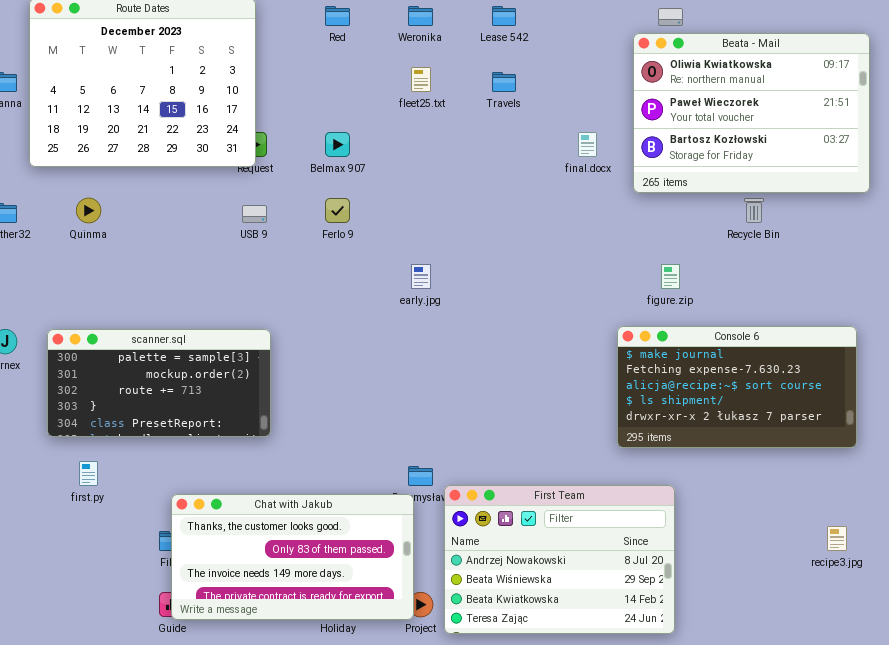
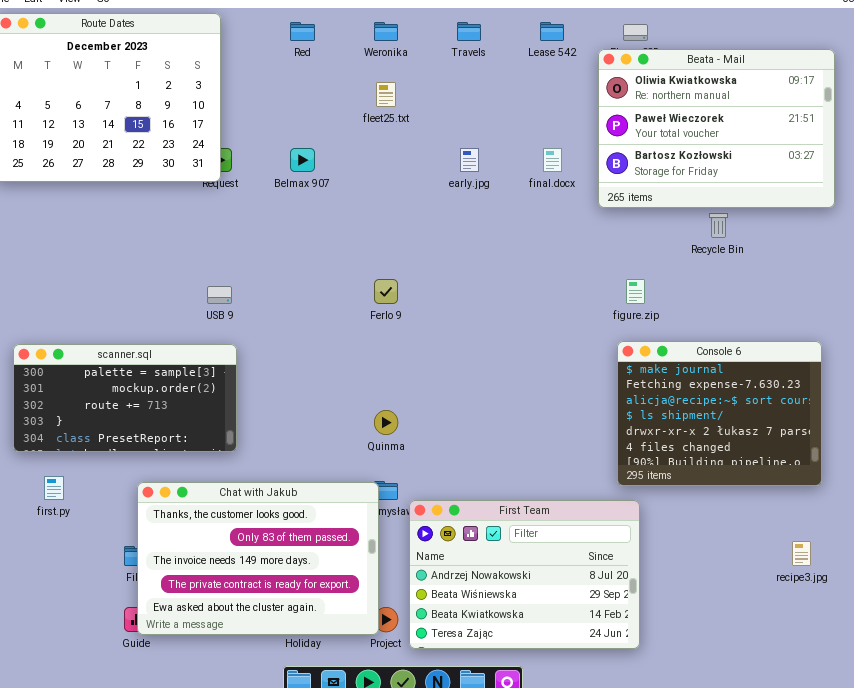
Lease 542: [492,6,516,26] -> [540,22,564,41], moved
Travels: [492,72,516,92] -> [457,22,481,41], moved
Quinma: [76,198,101,223] -> [374,410,398,435], moved
Ferlo 9: [325,198,350,223] -> [374,279,398,304], moved
USB 9: [242,205,267,223] -> [207,286,232,304], moved
early.jpg: [411,264,431,289] -> [460,148,479,172], moved
Console 6: [617,326,857,448] -> [617,341,822,486], resized
Chat with Jakub: [171,494,414,620] -> [137,482,379,635], resized

